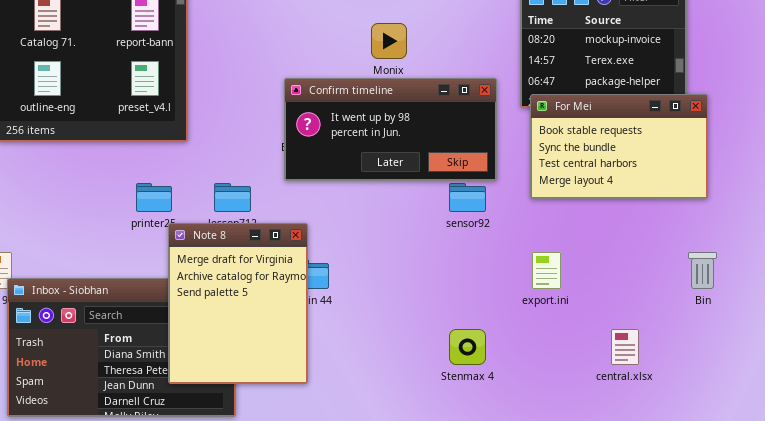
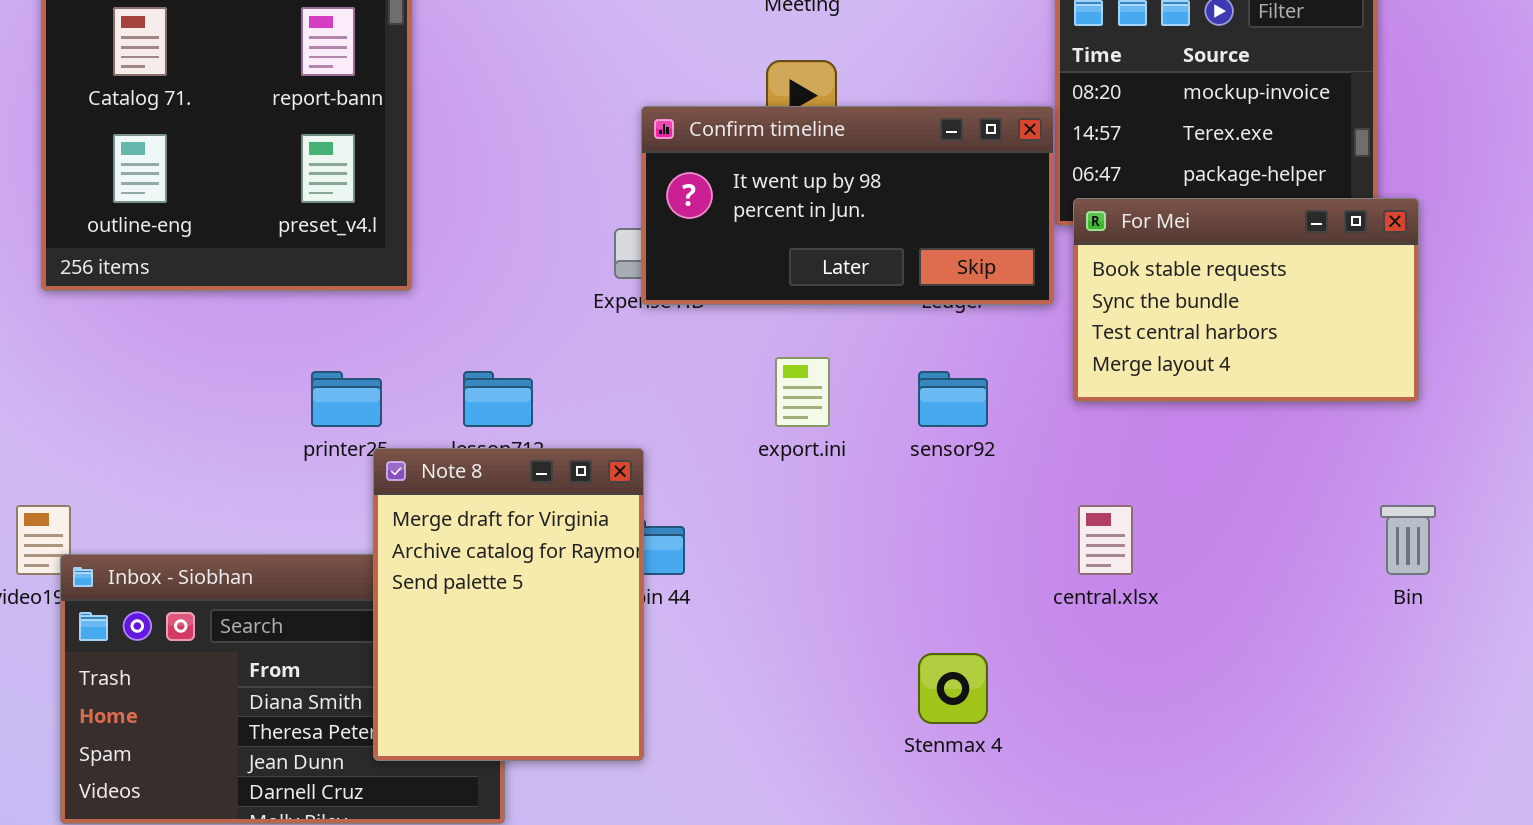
Confirm timeline: [284,78,497,181] -> [641,106,1054,305], moved
export.ini: [532,252,561,289] -> [775,357,830,427], moved
central.xlsx: [611,329,639,365] -> [1078,505,1133,575], moved

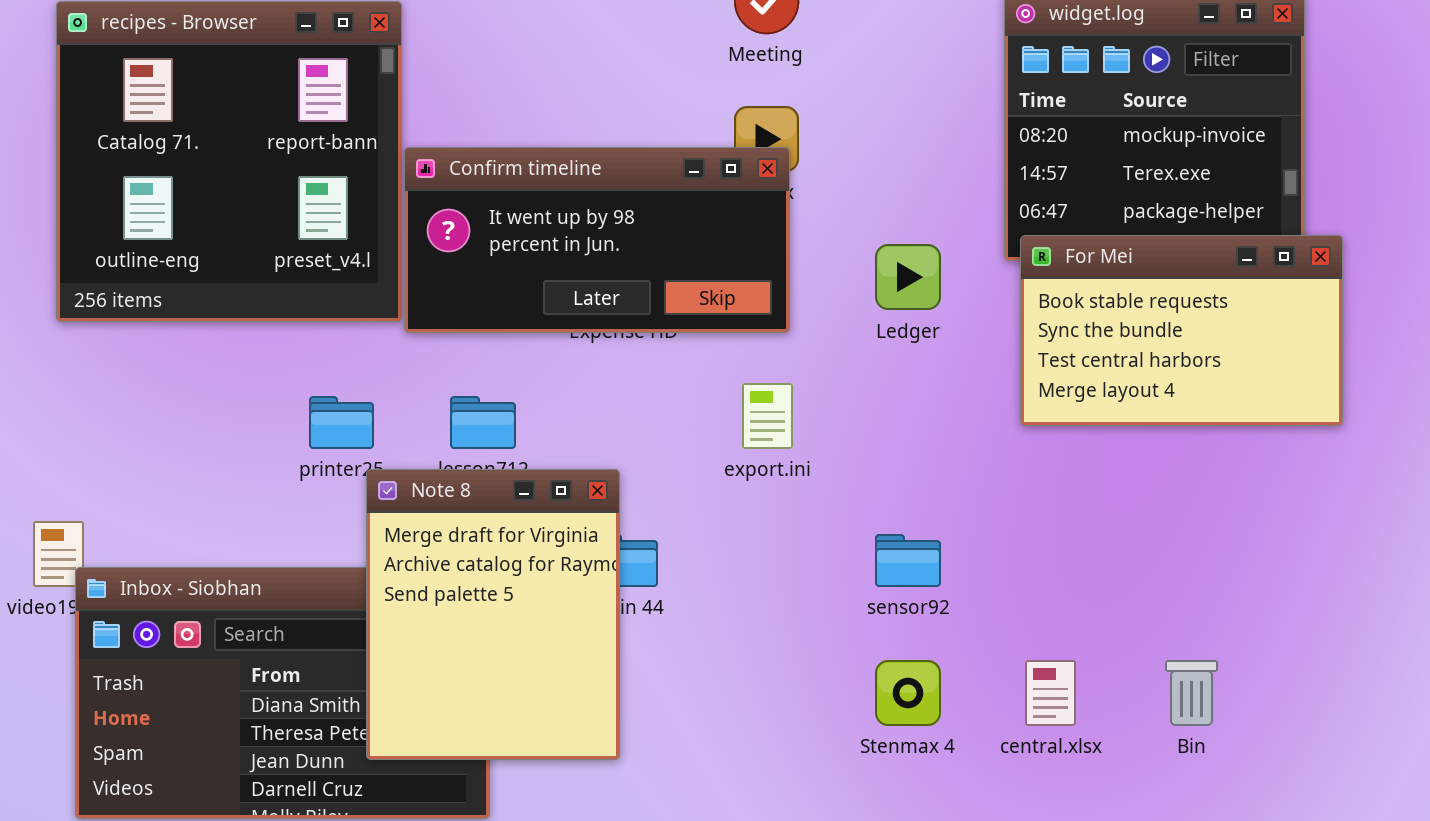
Confirm timeline: [641,106,1054,305] -> [404,147,790,333], moved
sensor92: [918,371,988,427] -> [875,534,941,587], moved
central.xlsx: [1078,505,1133,575] -> [1025,660,1076,726], moved
Bin: [1380,505,1436,575] -> [1165,660,1218,726], moved

